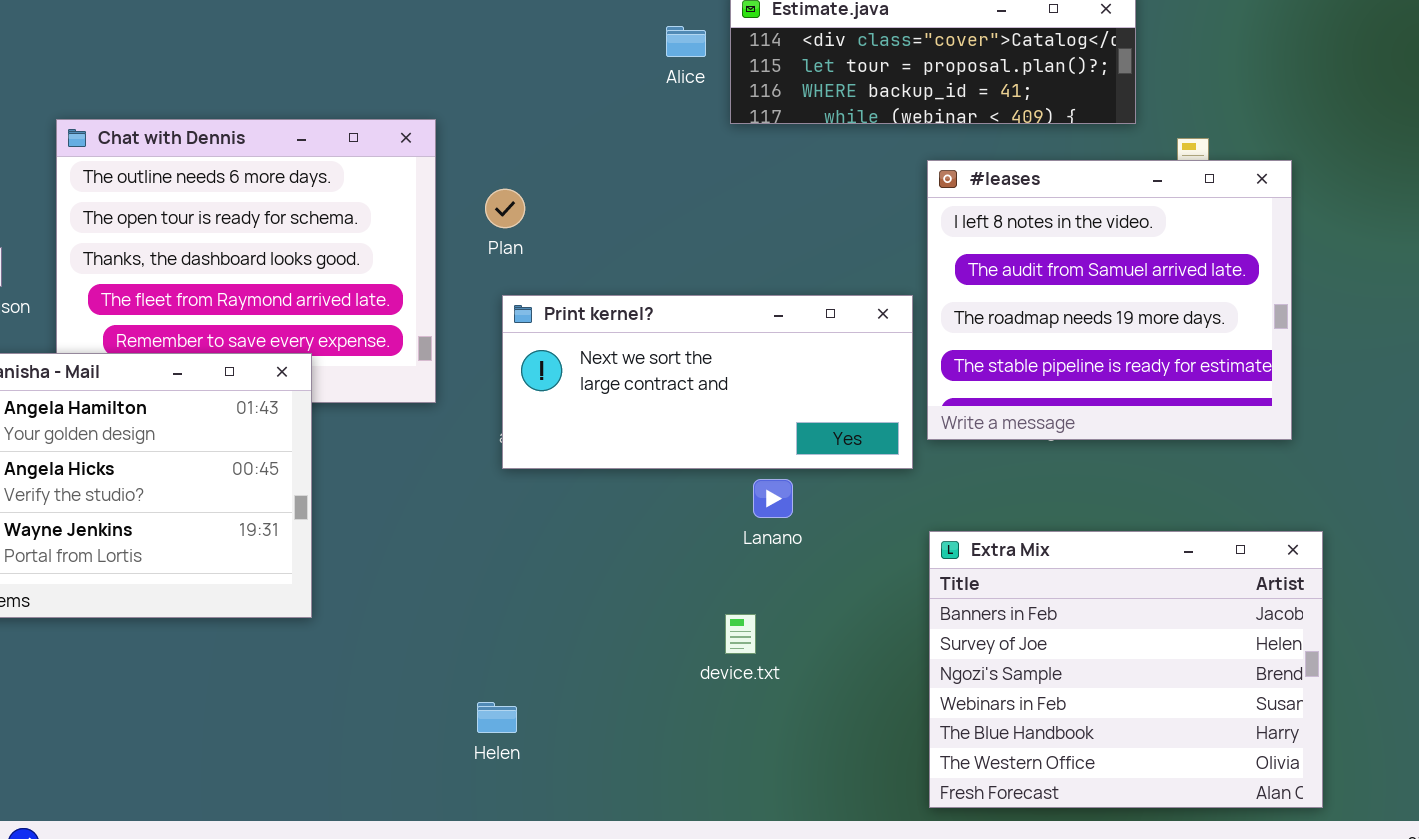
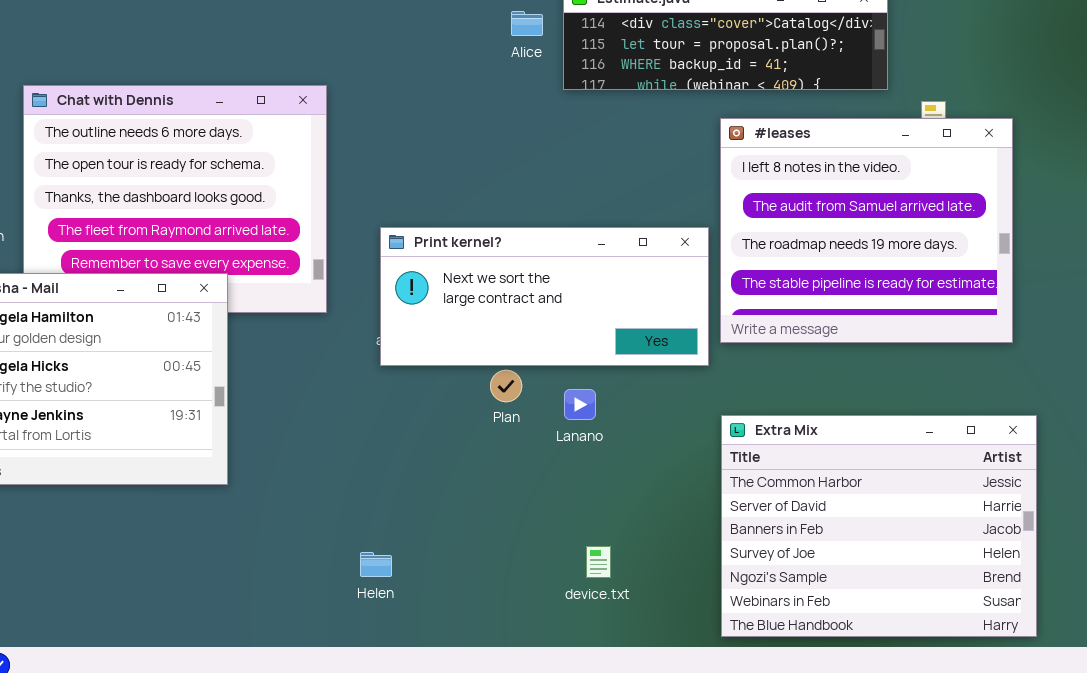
Plan: [485,189,525,228] -> [490,370,522,402], moved
Lanano: [753,479,793,518] -> [564,389,596,420], moved
Extra Mix: [929,531,1323,808] -> [721,415,1037,637], scrolled up 2 rows
device.txt: [725,614,756,654] -> [586,546,611,578], moved

